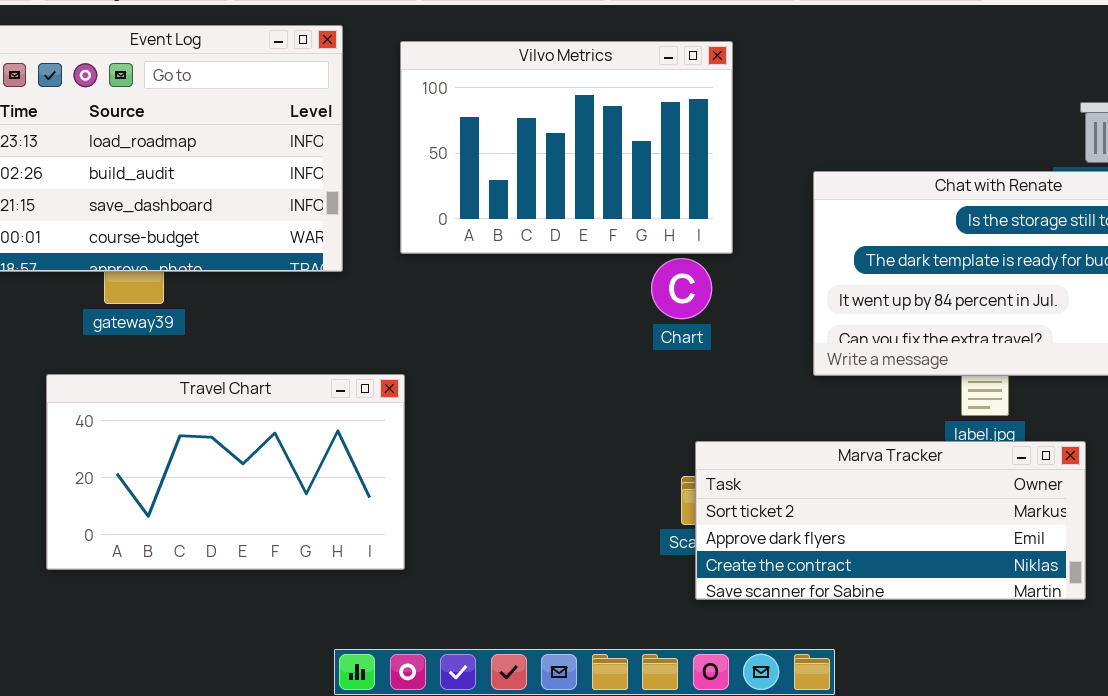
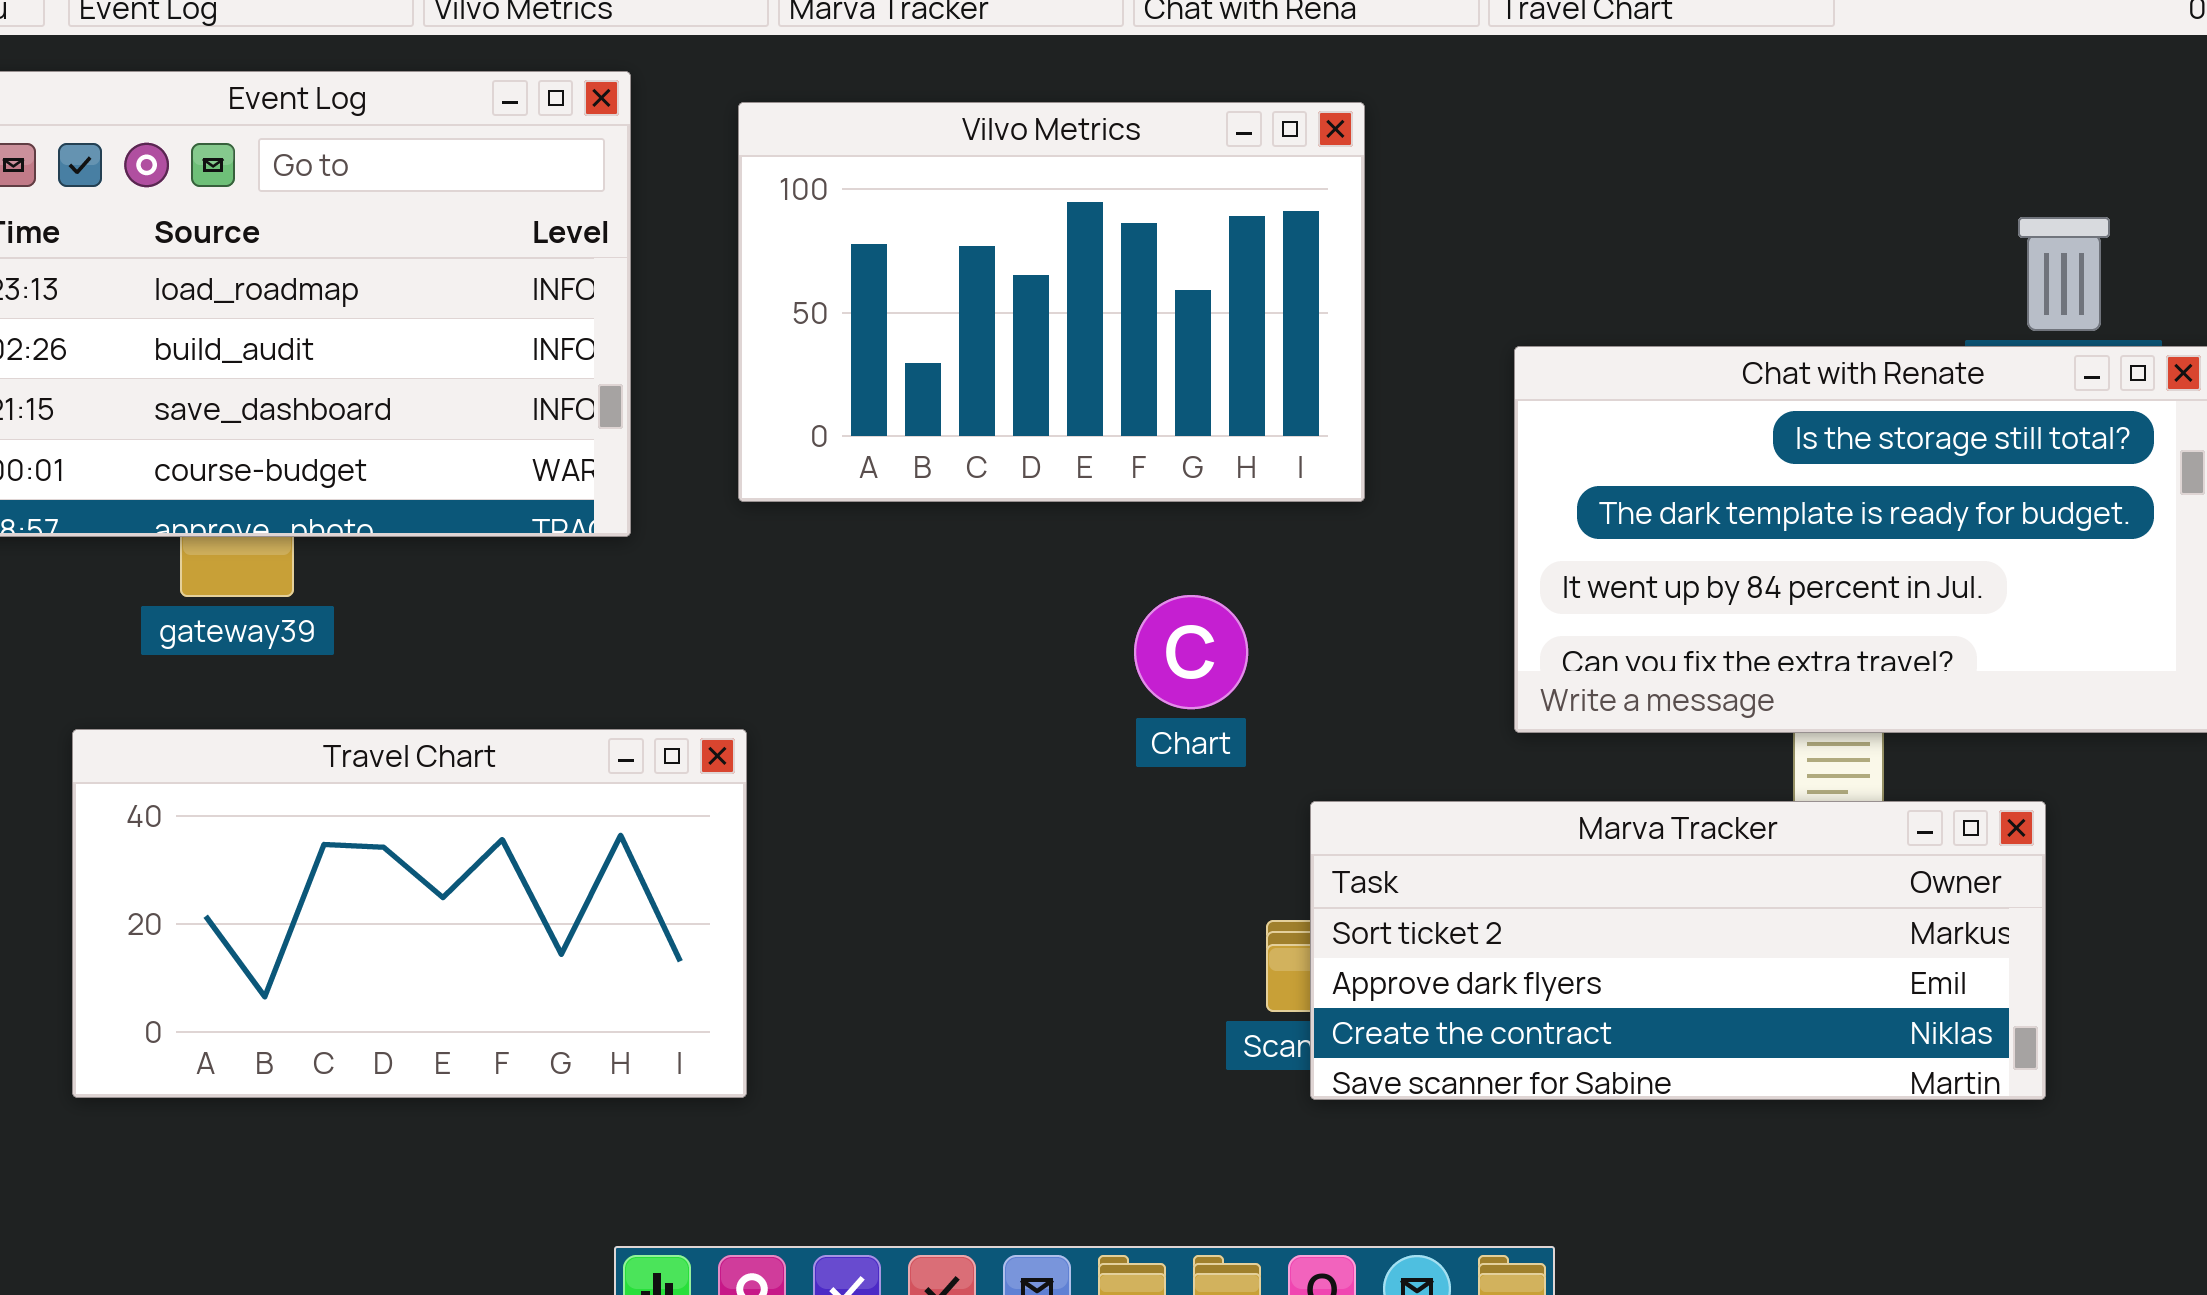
Chart: [651,258,712,319] -> [1134,595,1248,709], moved
Marva Tracker: [695,441,1086,600] -> [1310,801,2046,1100], moved

